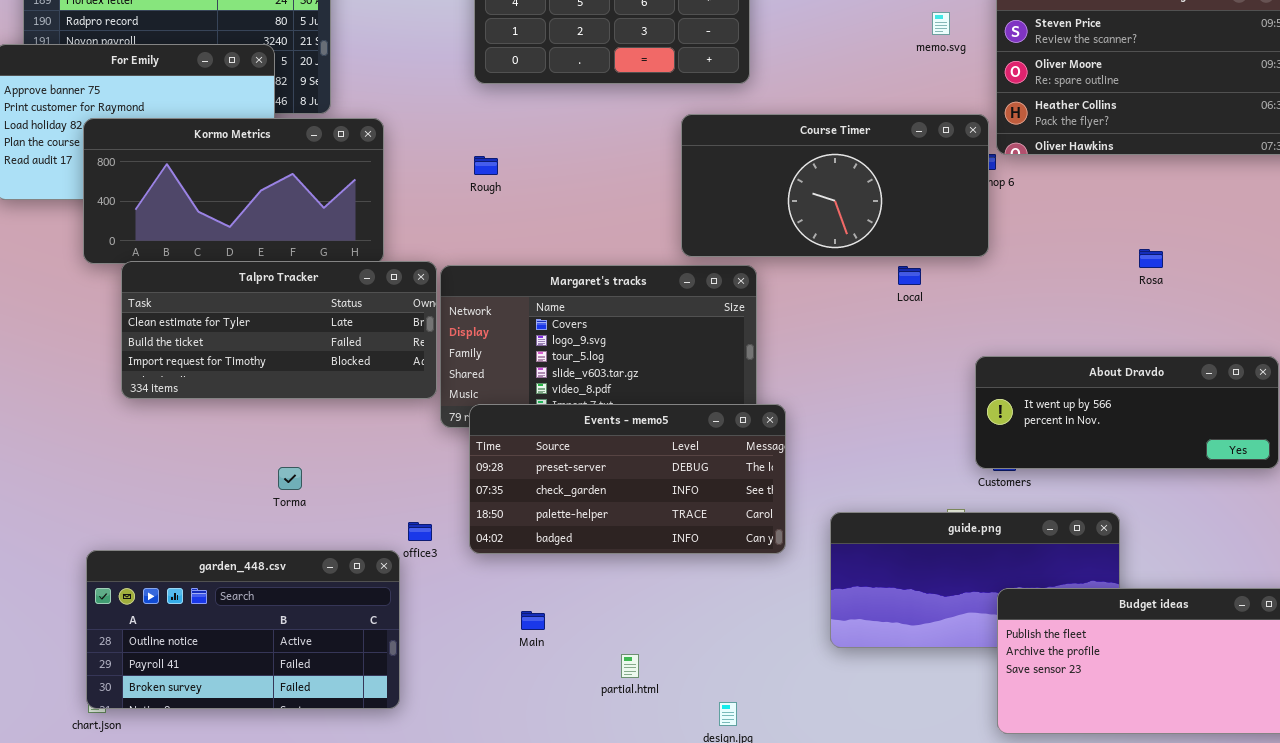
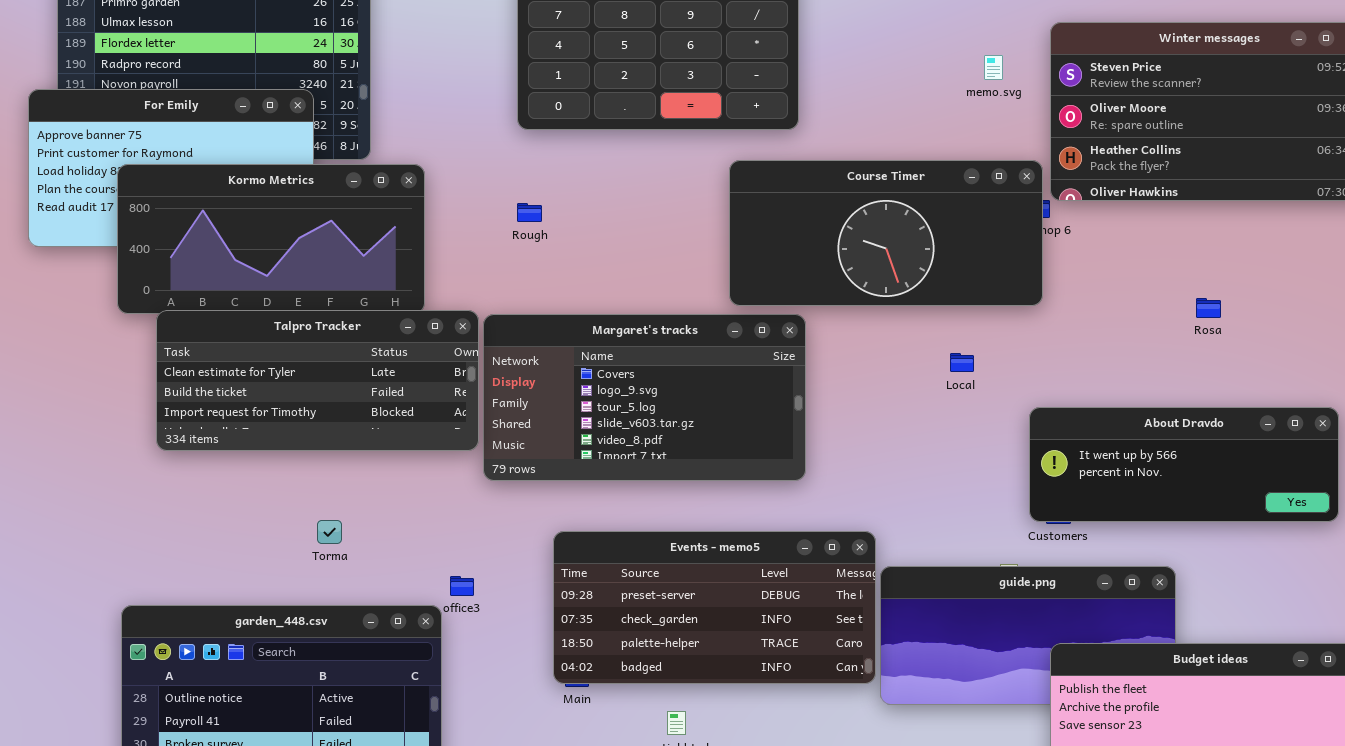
Local: [898,266,921,285] -> [950,353,974,372], moved
Events - memo5: [469,404,786,554] -> [553,531,876,684], moved

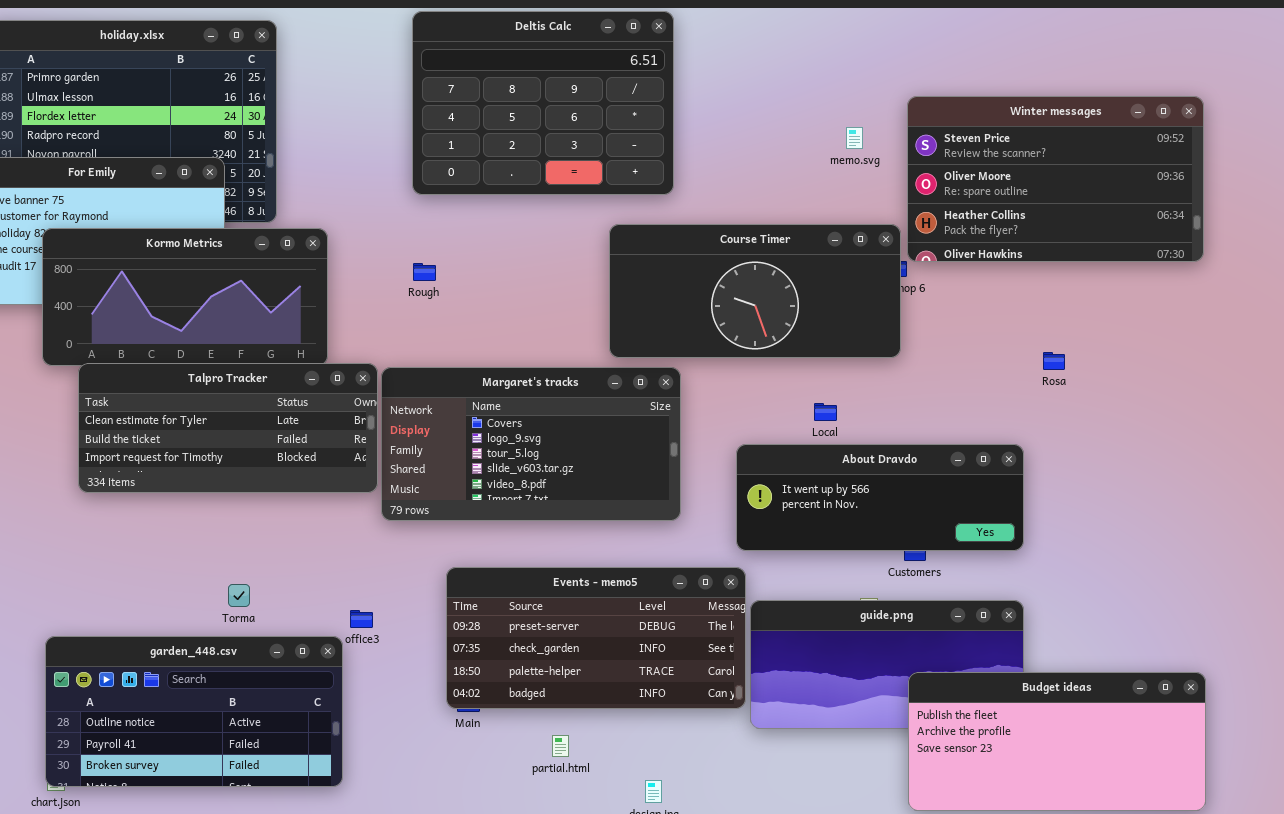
About Dravdo: [1029,407,1339,522] -> [736,444,1024,551], moved
Torma: [317,520,342,544] -> [228,584,250,607], moved

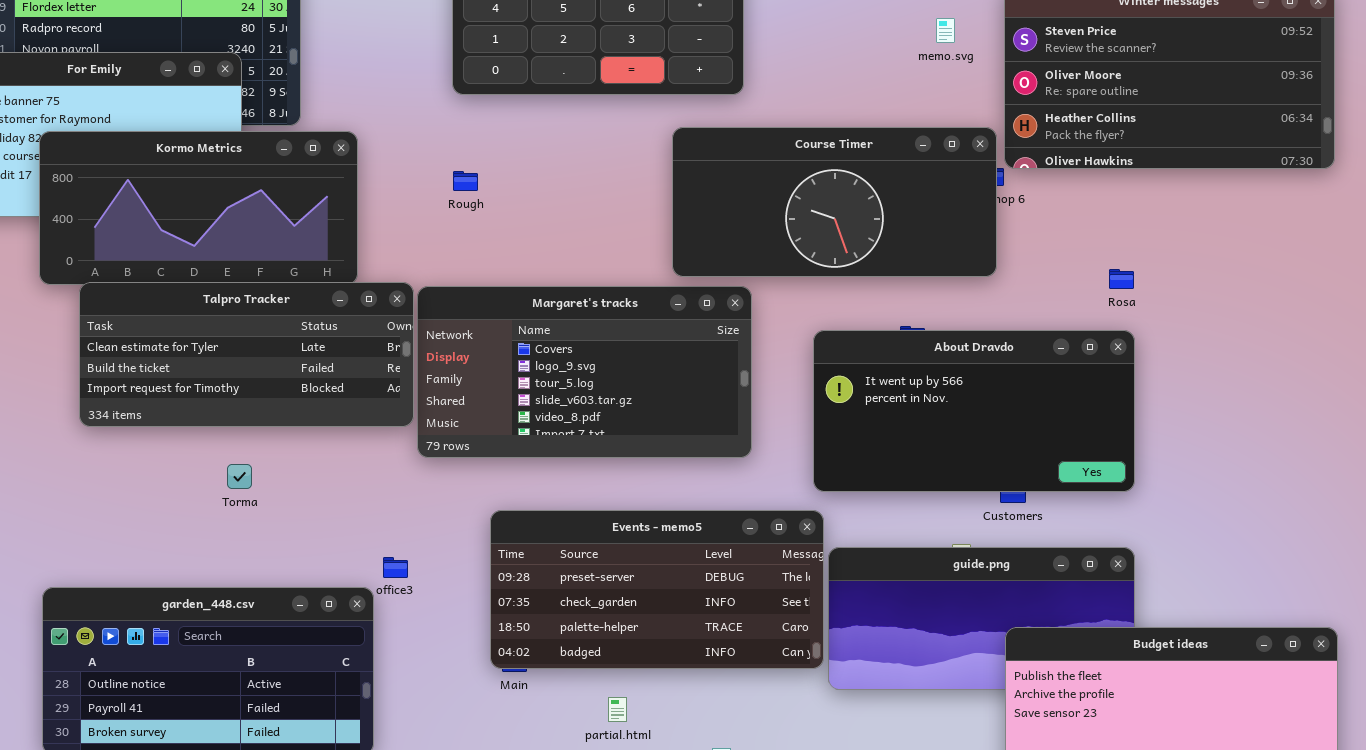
Rosa: [1043,352,1065,370] -> [1109,269,1134,289], moved
About Dravdo: [736,444,1024,551] -> [813,330,1135,492], resized
Torma: [228,584,250,607] -> [227,464,252,489], moved

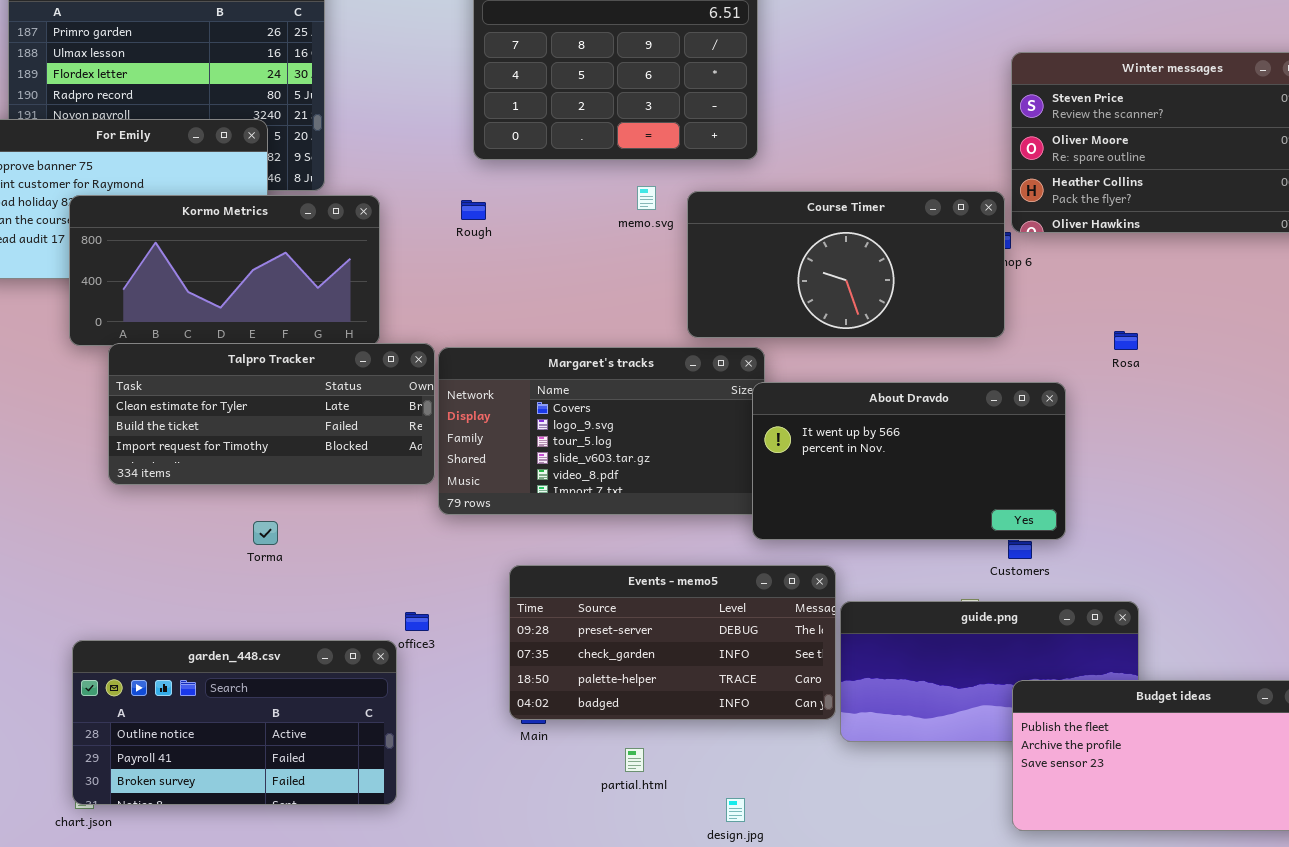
memo.svg: [936,18,955,43] -> [637,186,656,210], moved
Rough: [453,171,478,191] -> [461,200,486,220], moved
About Dravdo: [813,330,1135,492] -> [752,382,1066,540], moved

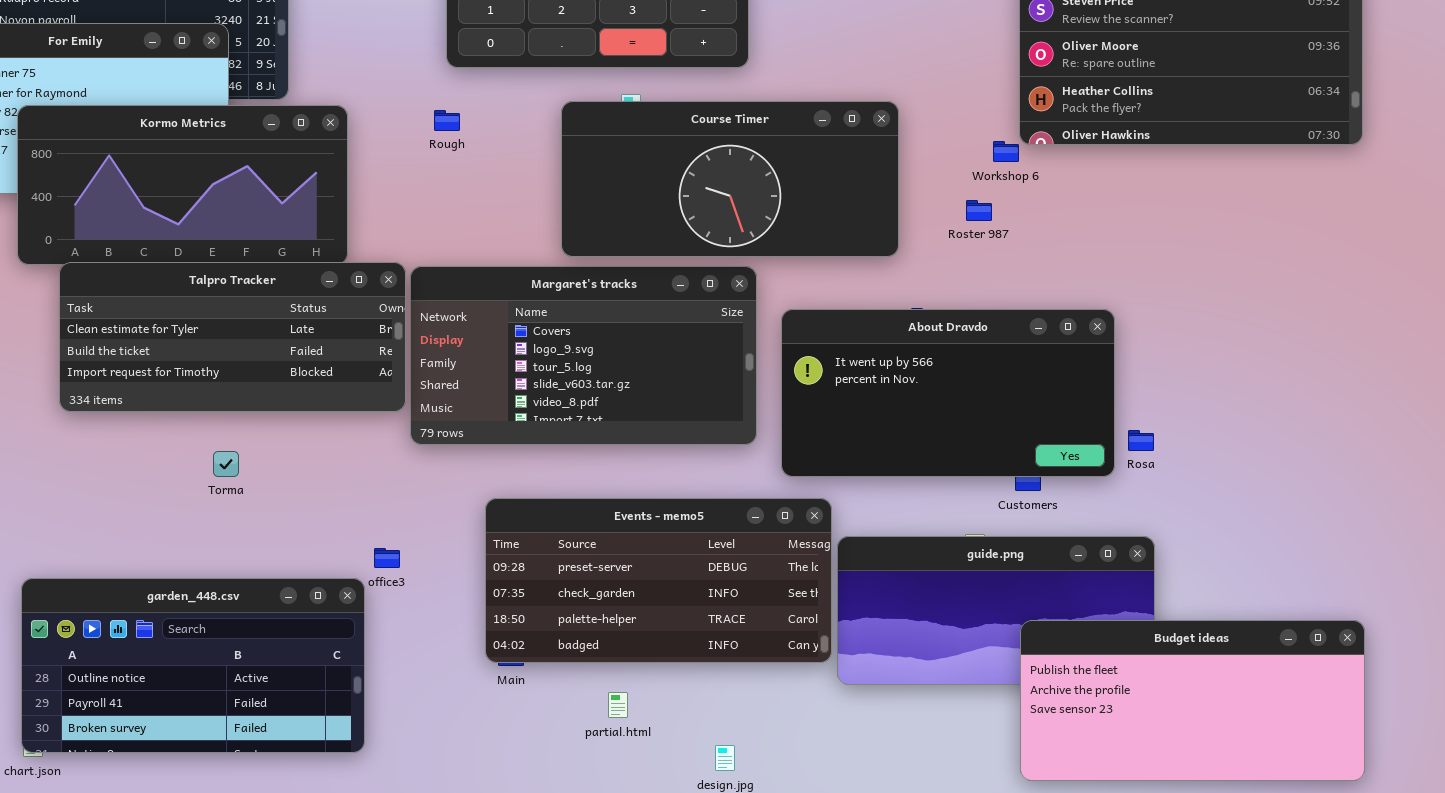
Course Timer: [687,191,1005,338] -> [561,101,899,257], moved
Rosa: [1114,331,1138,350] -> [1128,430,1154,451], moved
About Dravdo: [752,382,1066,540] -> [781,309,1115,477], moved

